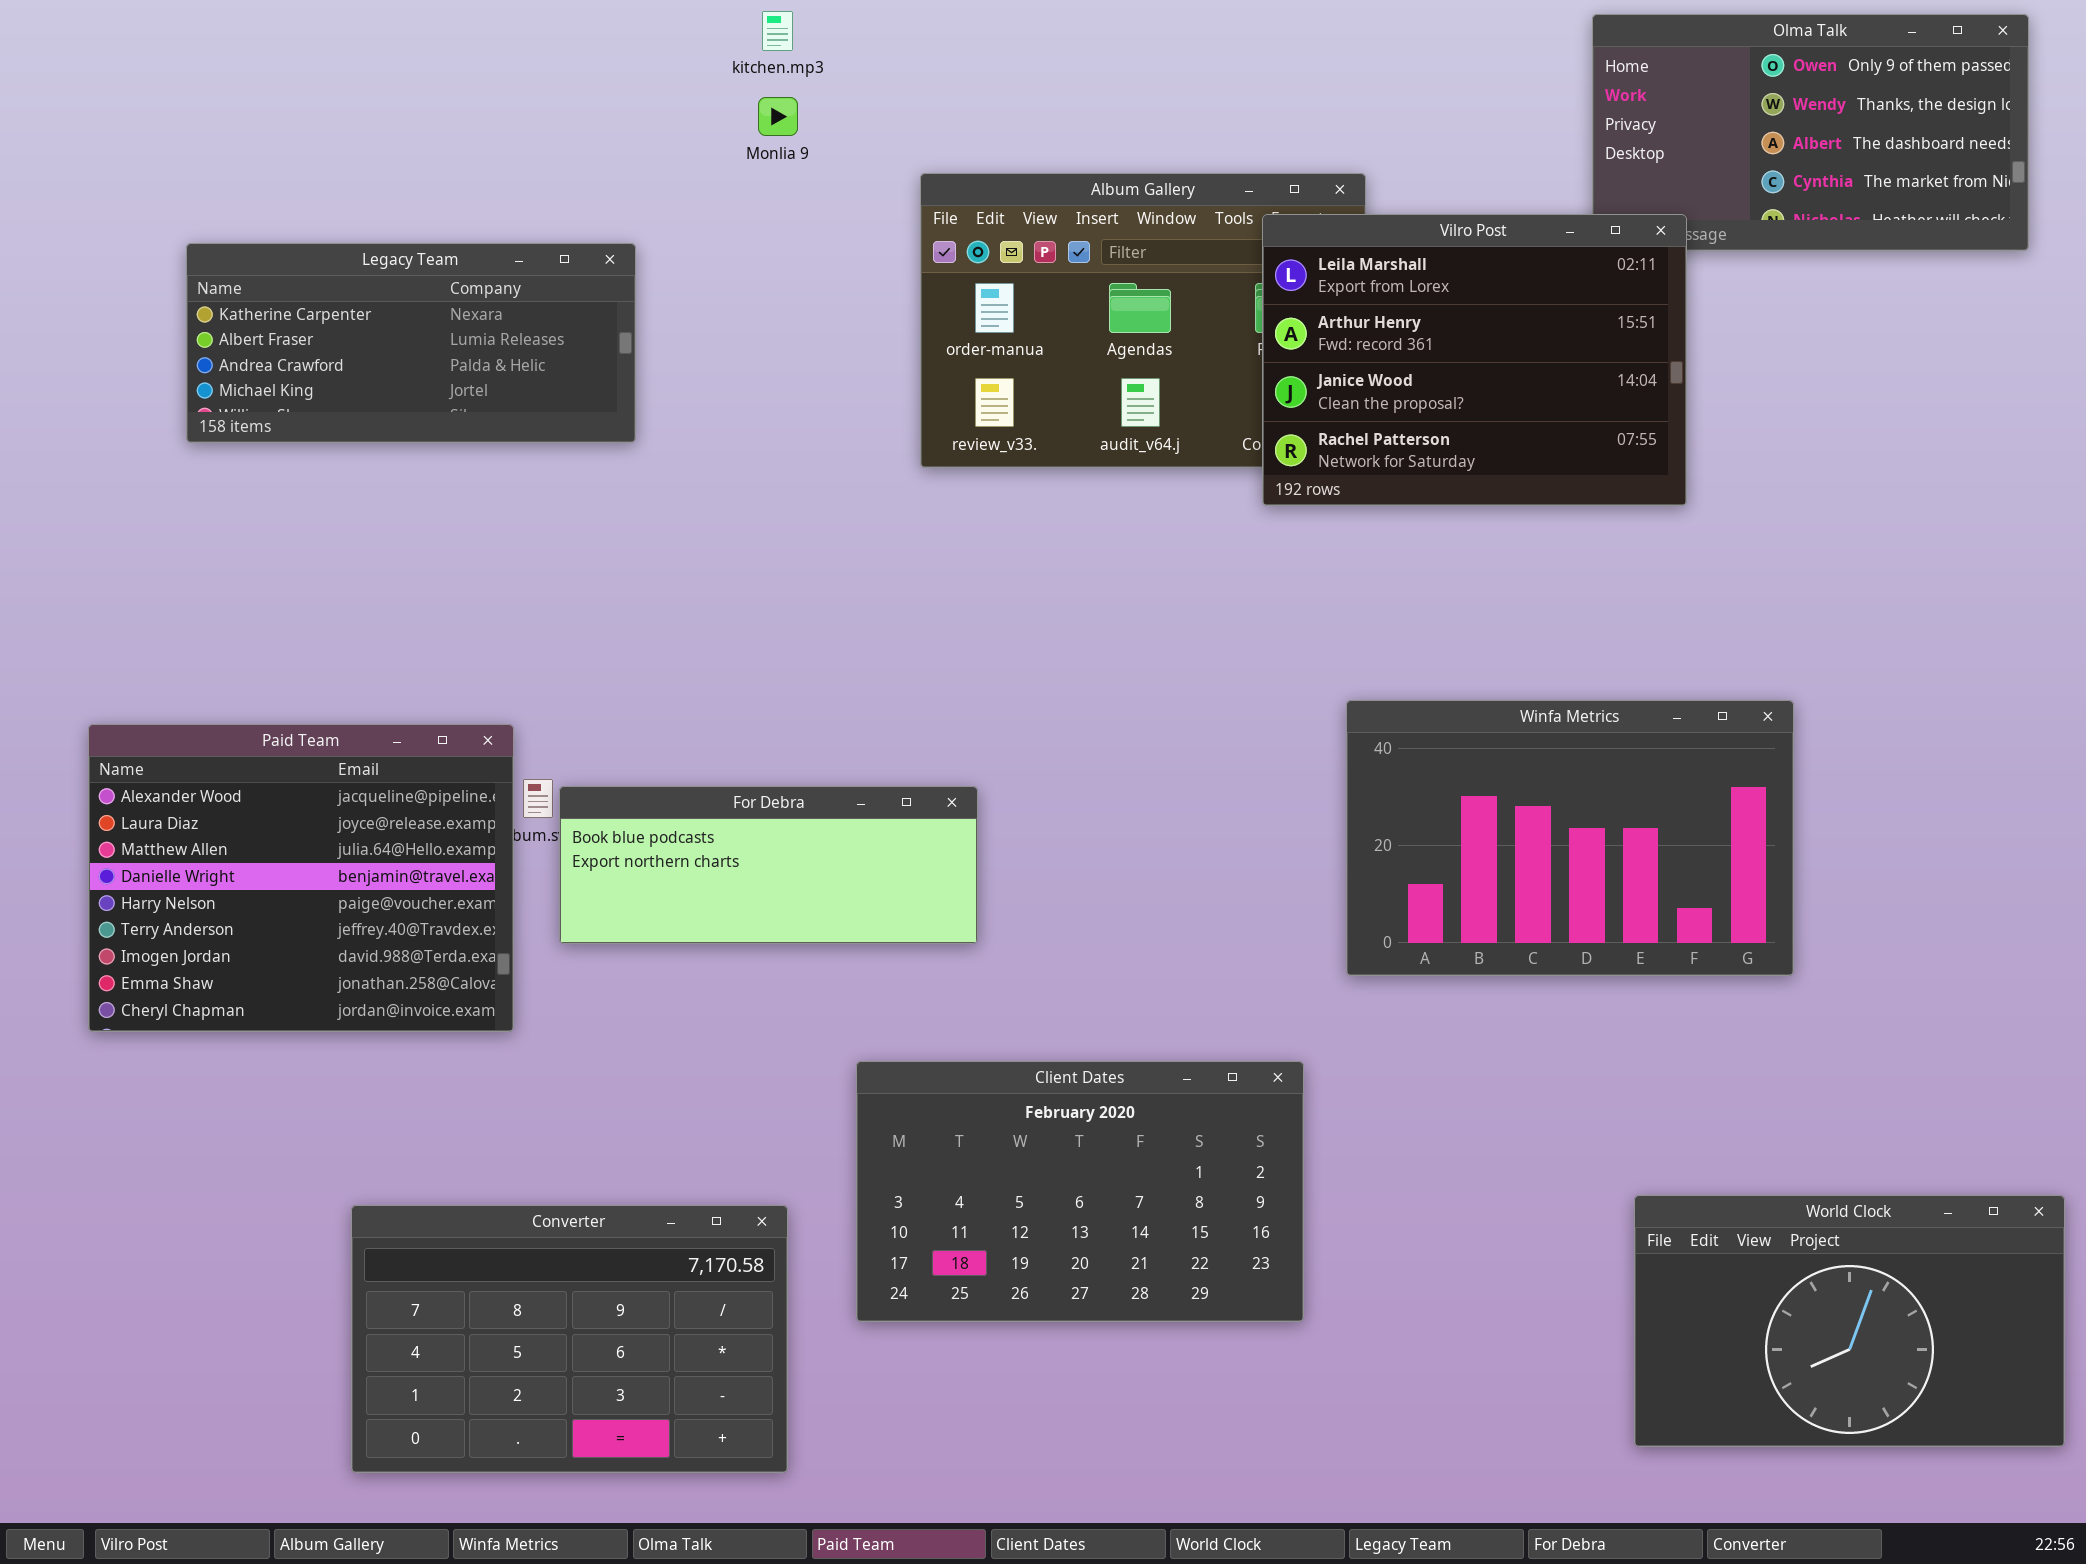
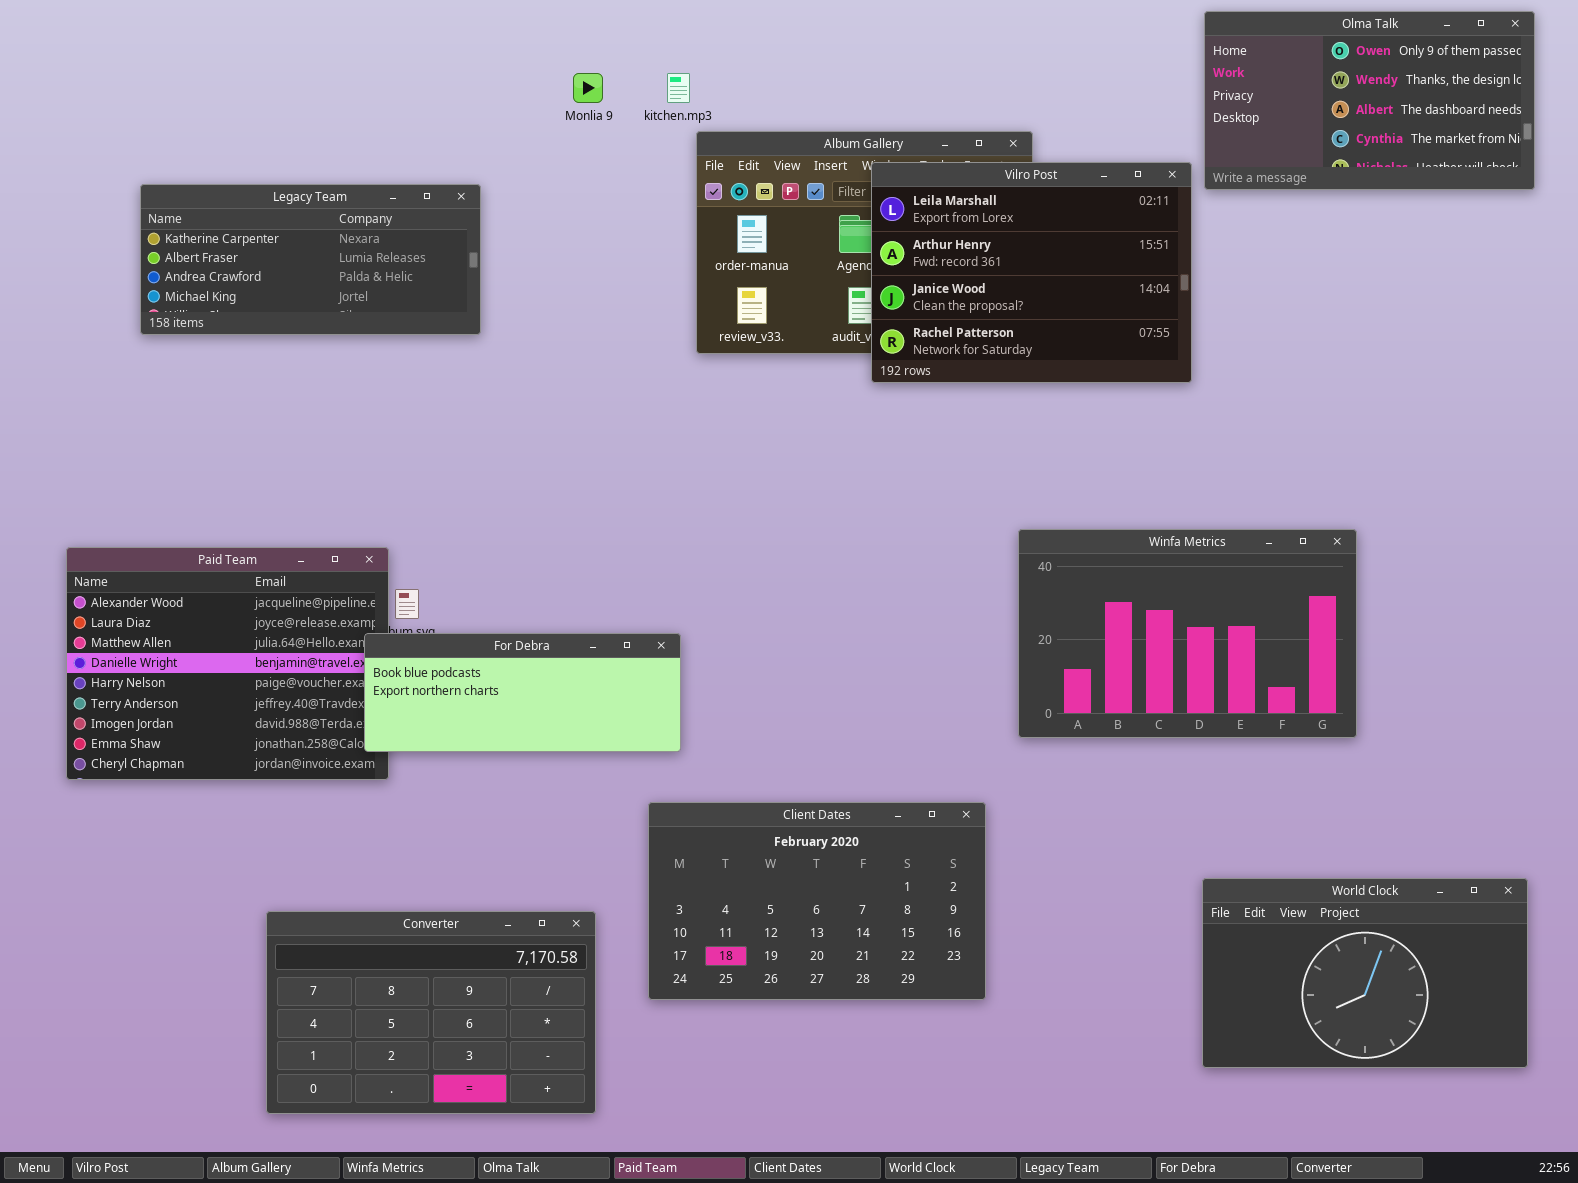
kitchen.mp3: [762,11,793,51] -> [667,73,690,103], moved
Vilro Post: [1262,214,1687,506] -> [871,162,1192,383], moved
For Debra: [559,786,978,944] -> [364,633,681,752], moved
World Clock: [1634,1195,2065,1447] -> [1202,878,1528,1068], moved

